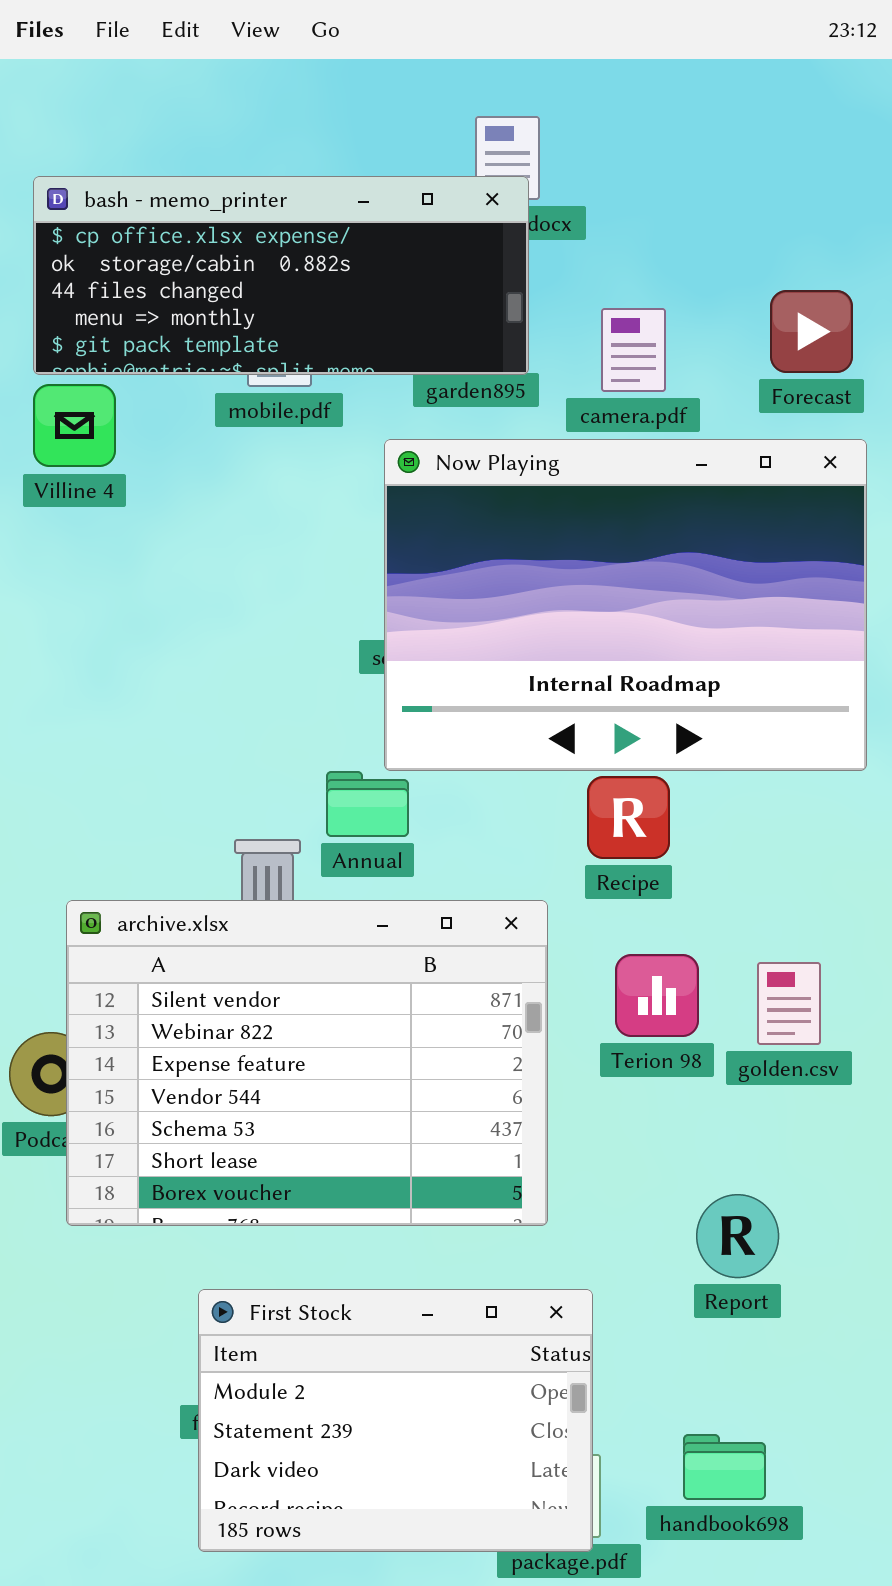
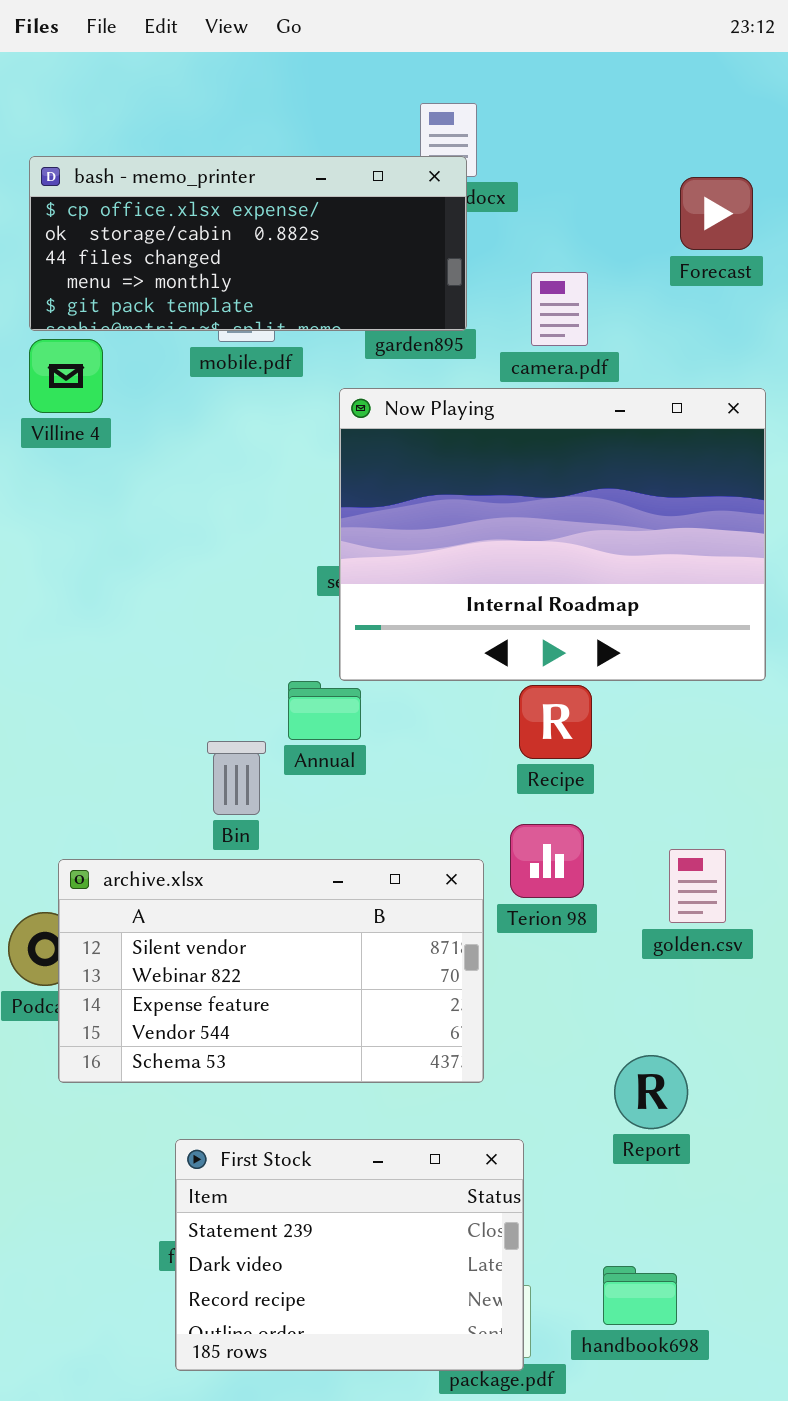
Forecast: [770,290,853,373] -> [680,177,753,250], moved
archive.xlsx: [66,900,548,1226] -> [58,859,484,1083], resized
Terion 98: [615,954,699,1037] -> [510,824,584,898], moved
First Stock: [198,1289,593,1552] -> [175,1139,524,1371], scrolled down 1 row

